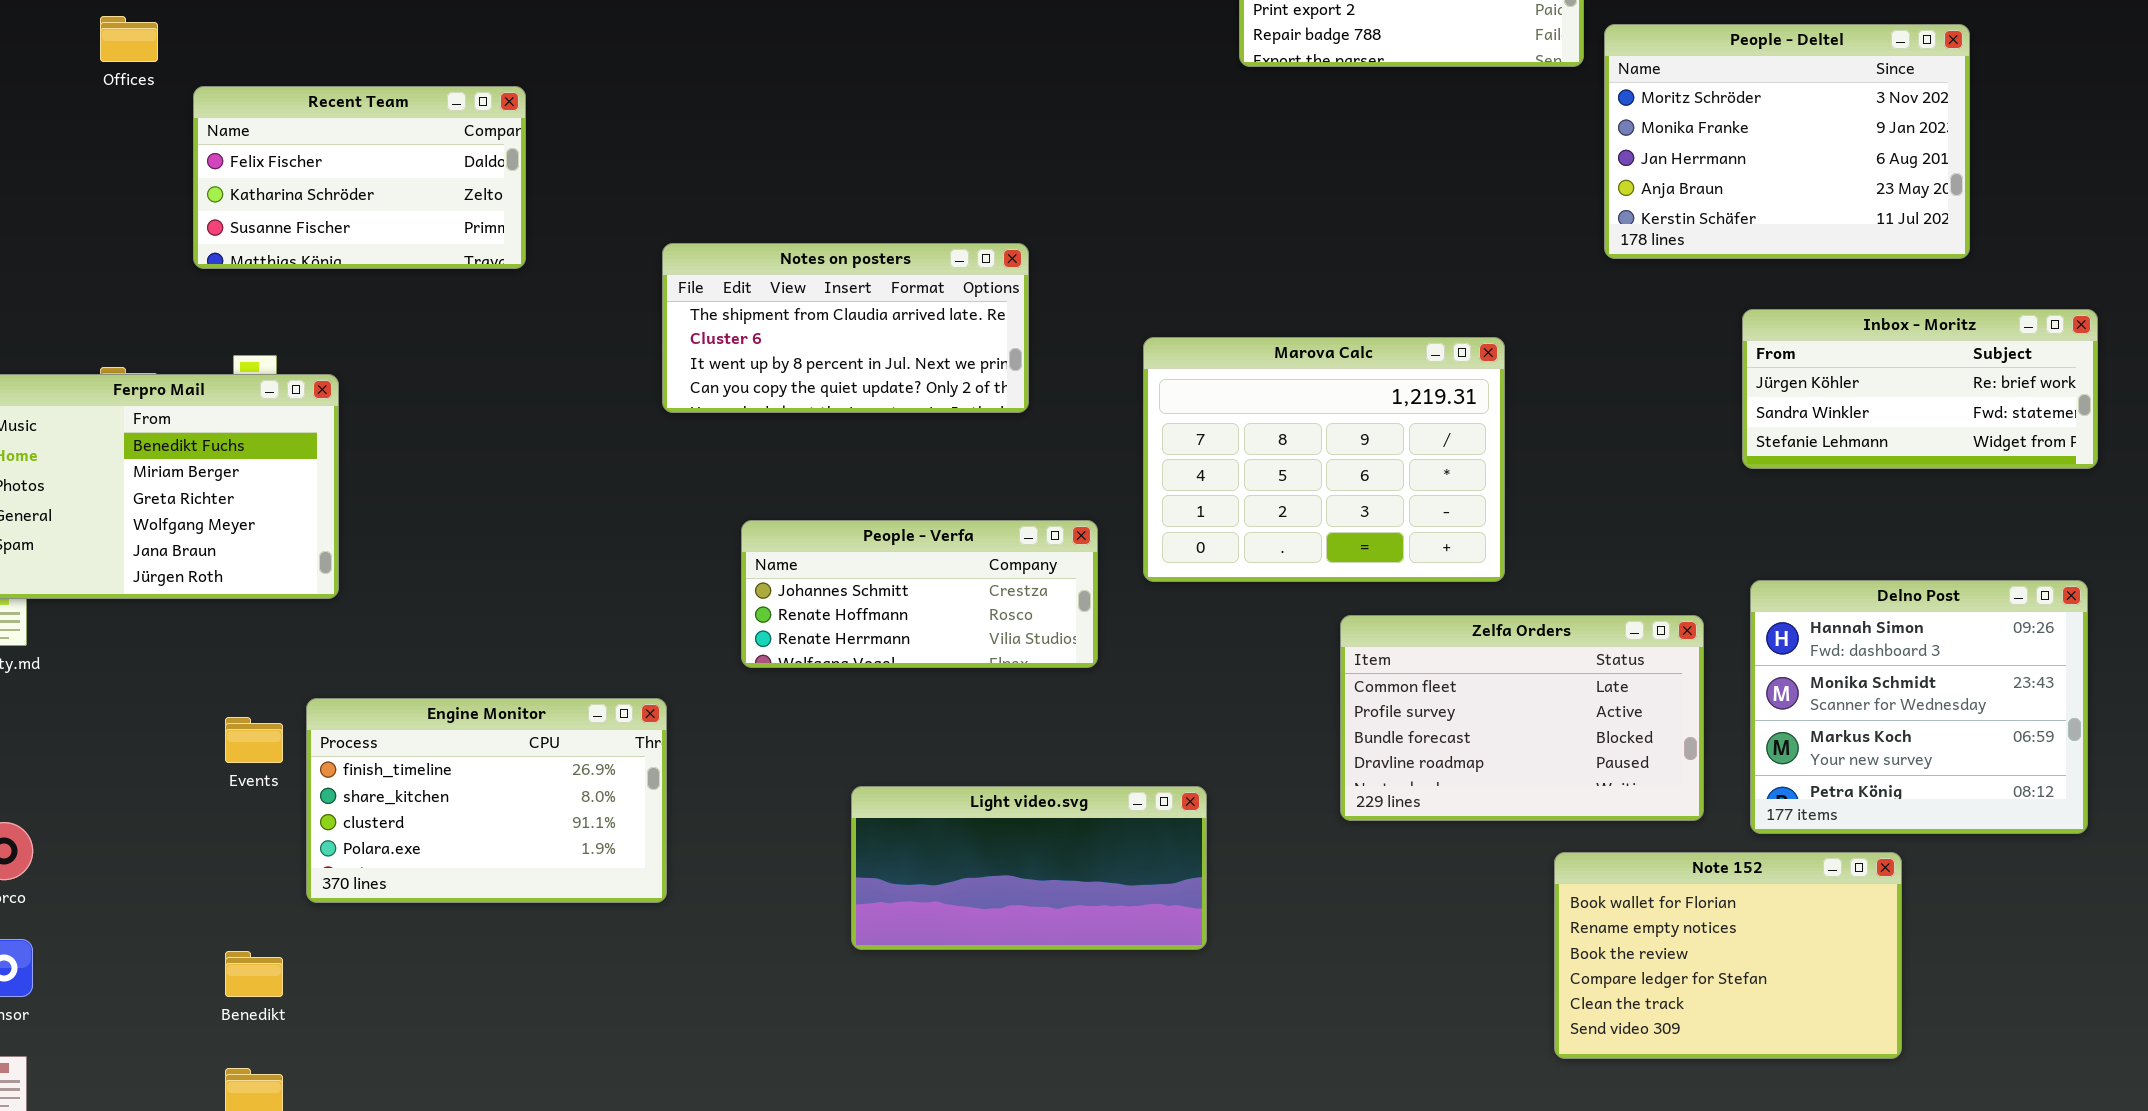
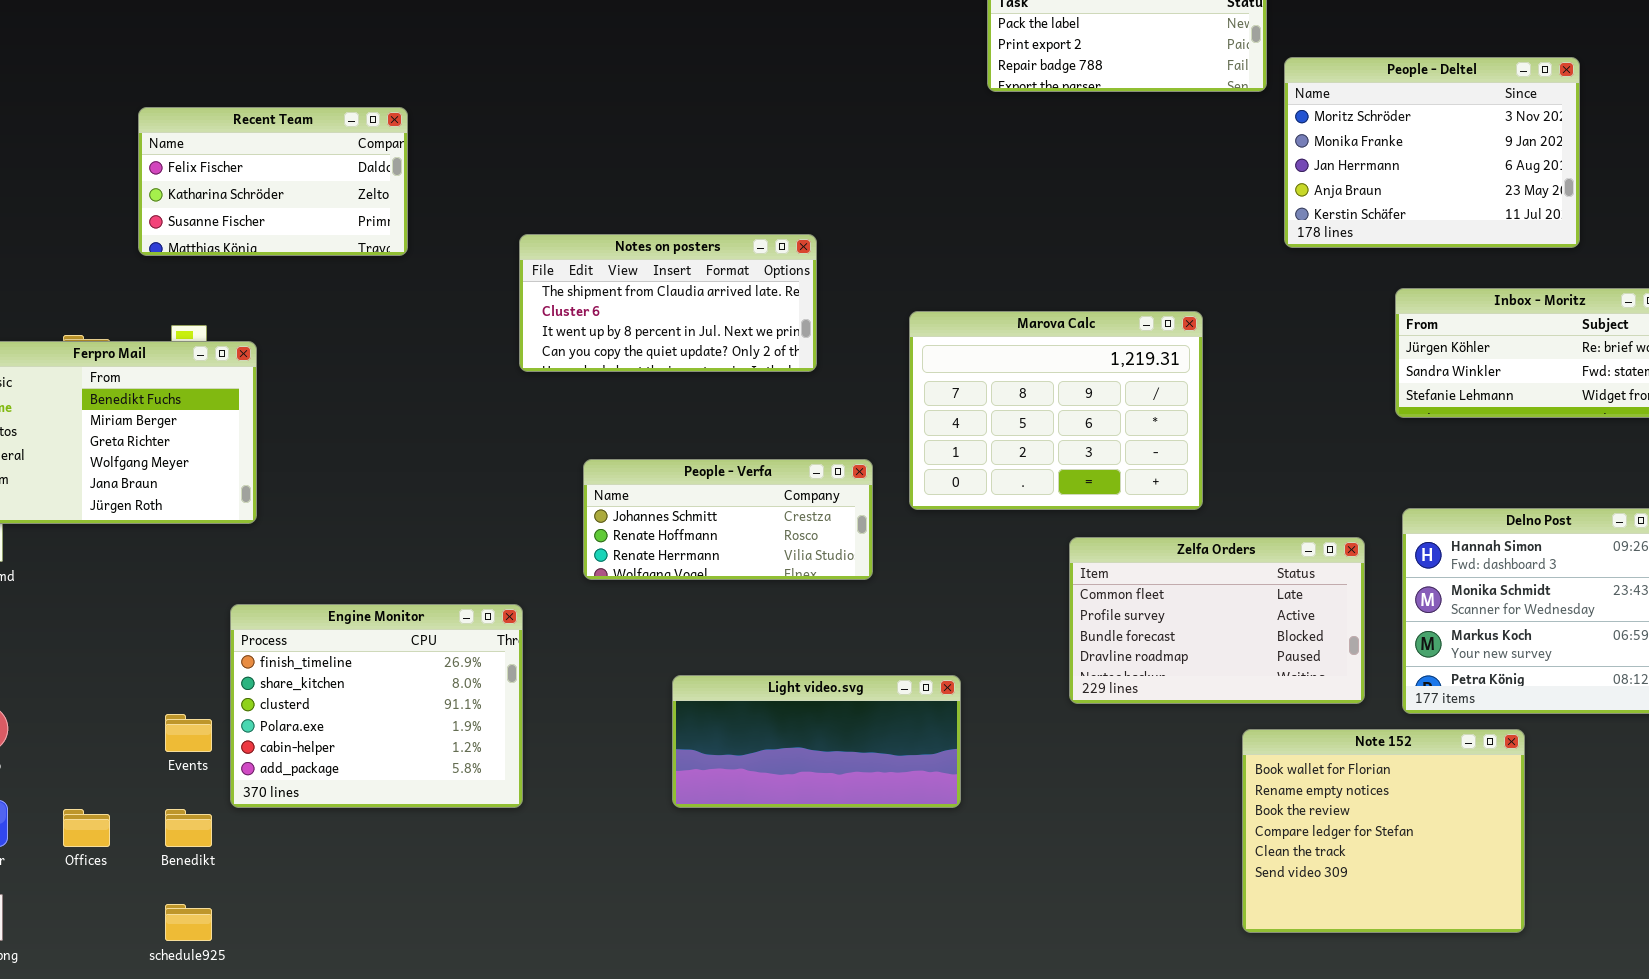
Offices: [100,16,158,62] -> [63,809,110,847], moved
Engine Monitor: [306,698,667,903] -> [230,604,523,808], resized
Events: [225,717,283,763] -> [165,714,212,752], moved
Note 152: [1554,852,1902,1059] -> [1242,729,1525,933], resized

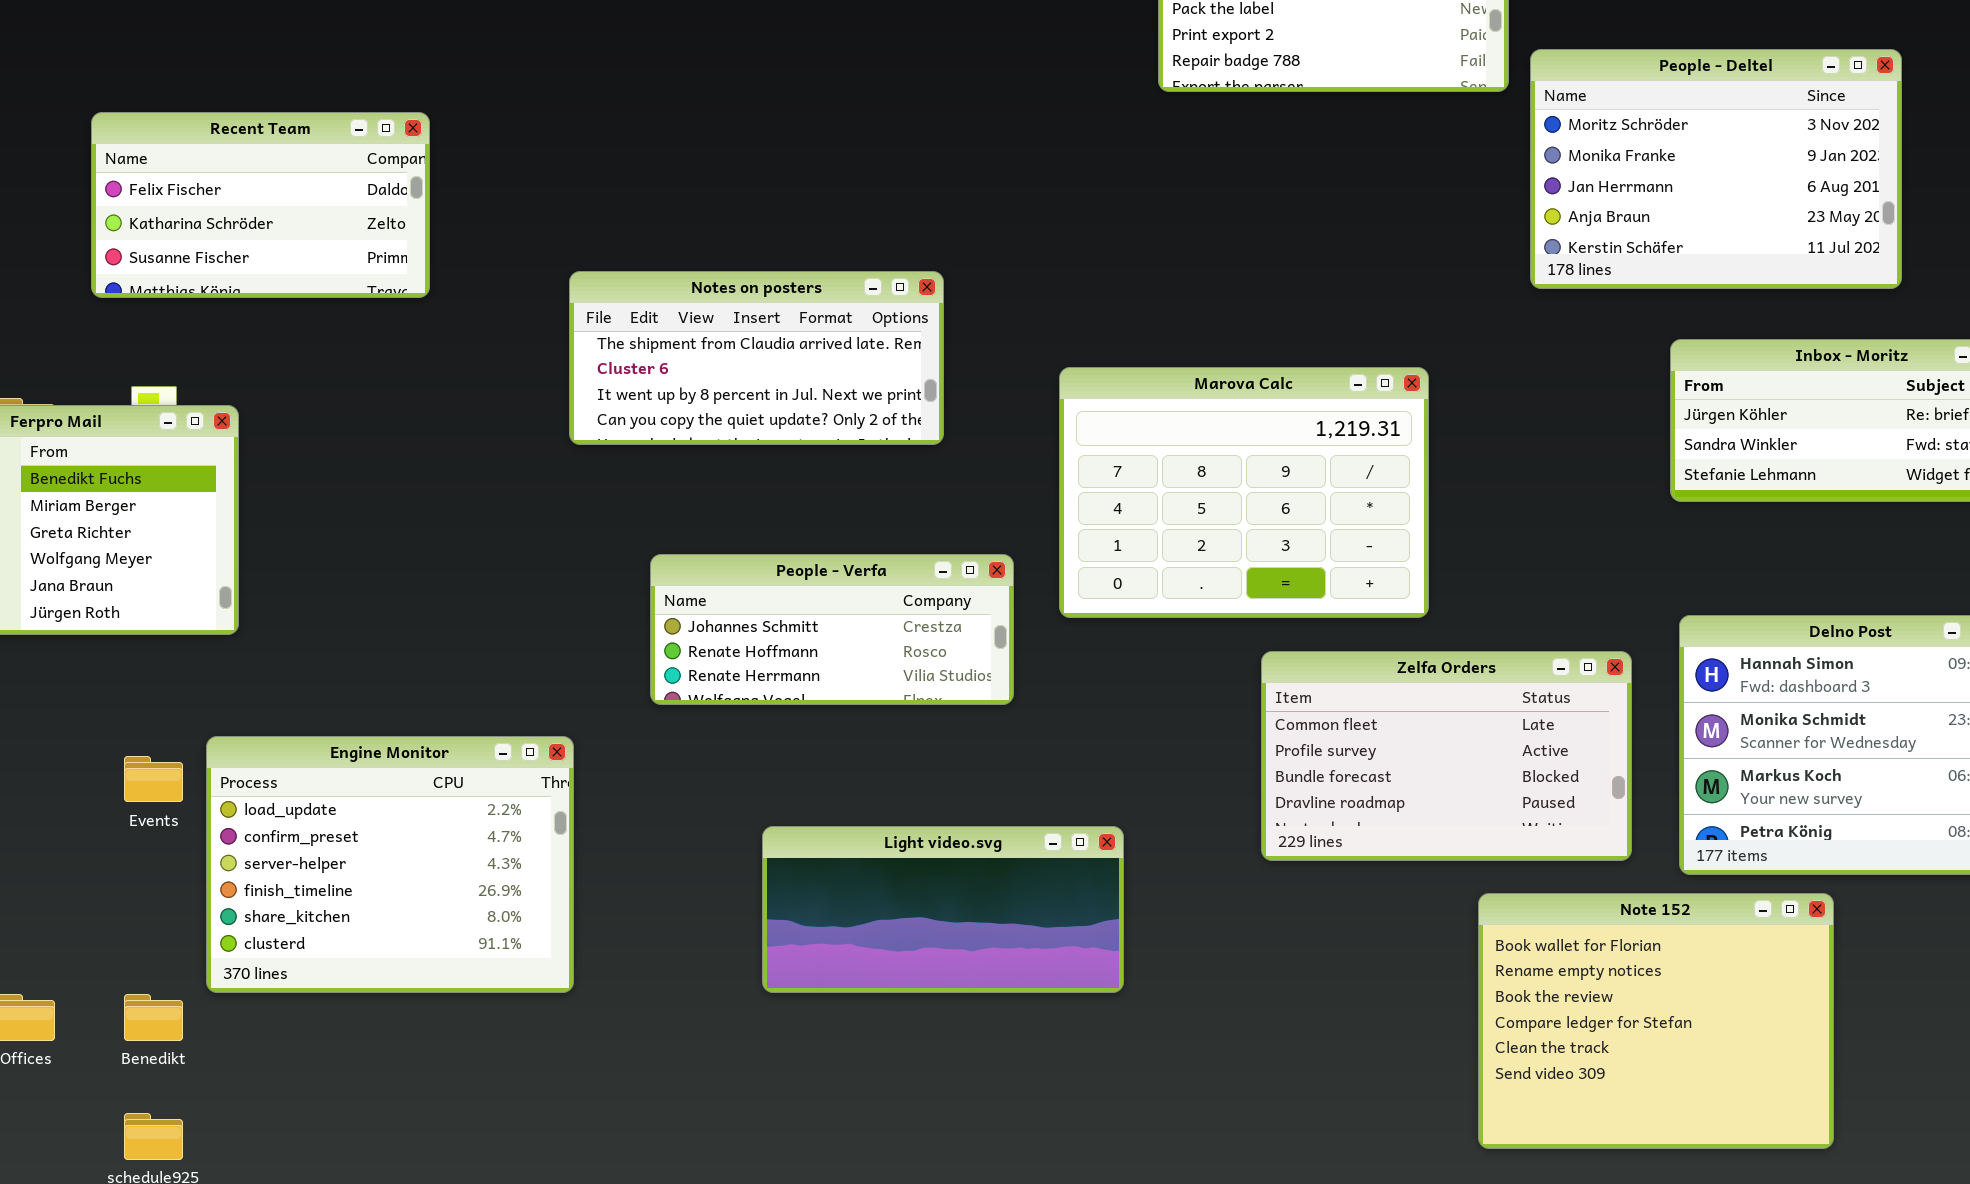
Engine Monitor: [230,604,523,808] -> [206,736,574,993], scrolled up 3 rows
Events: [165,714,212,752] -> [124,756,183,802], moved

